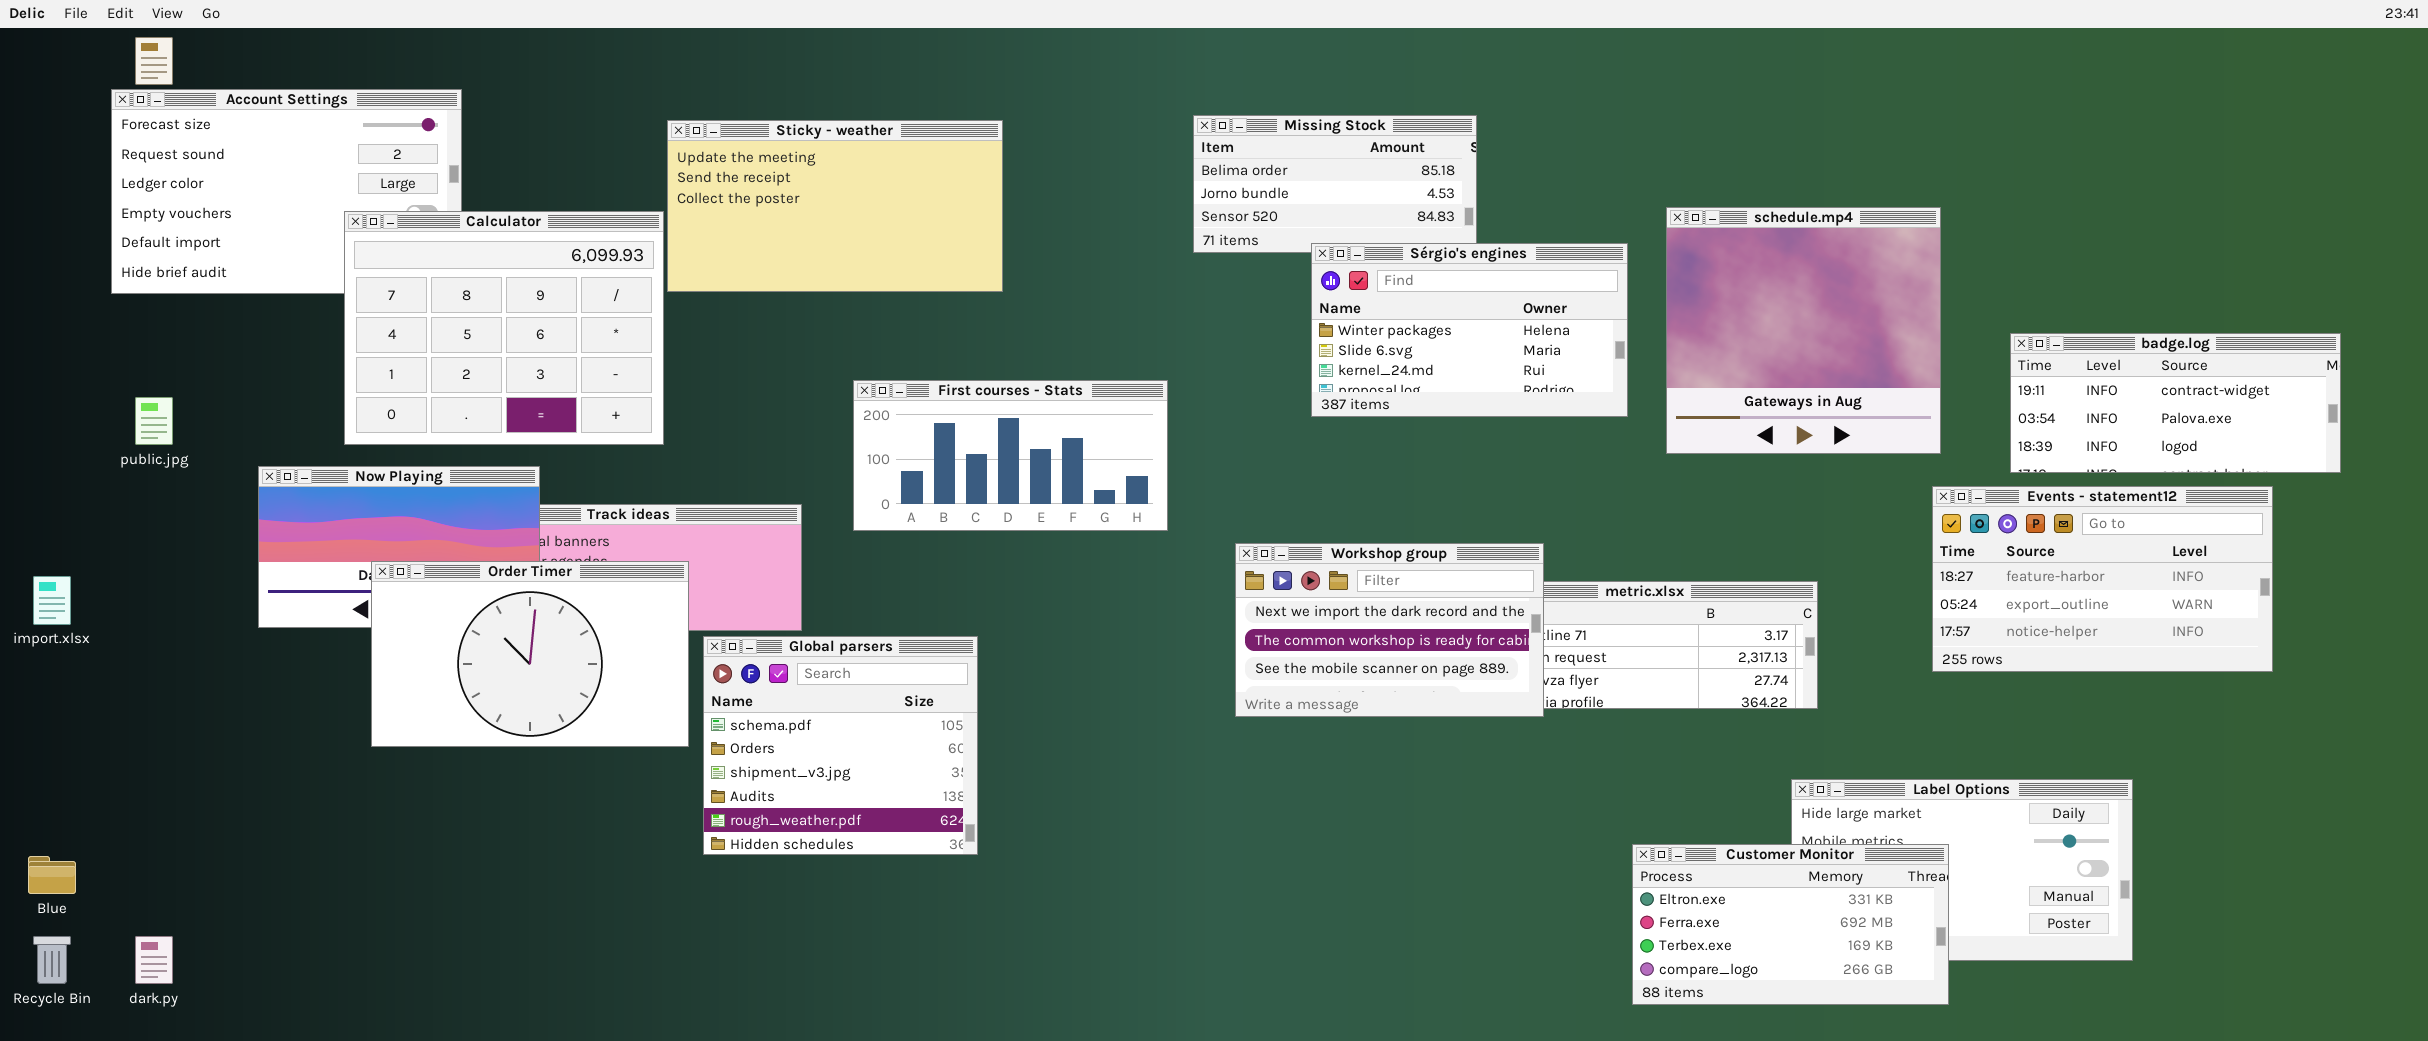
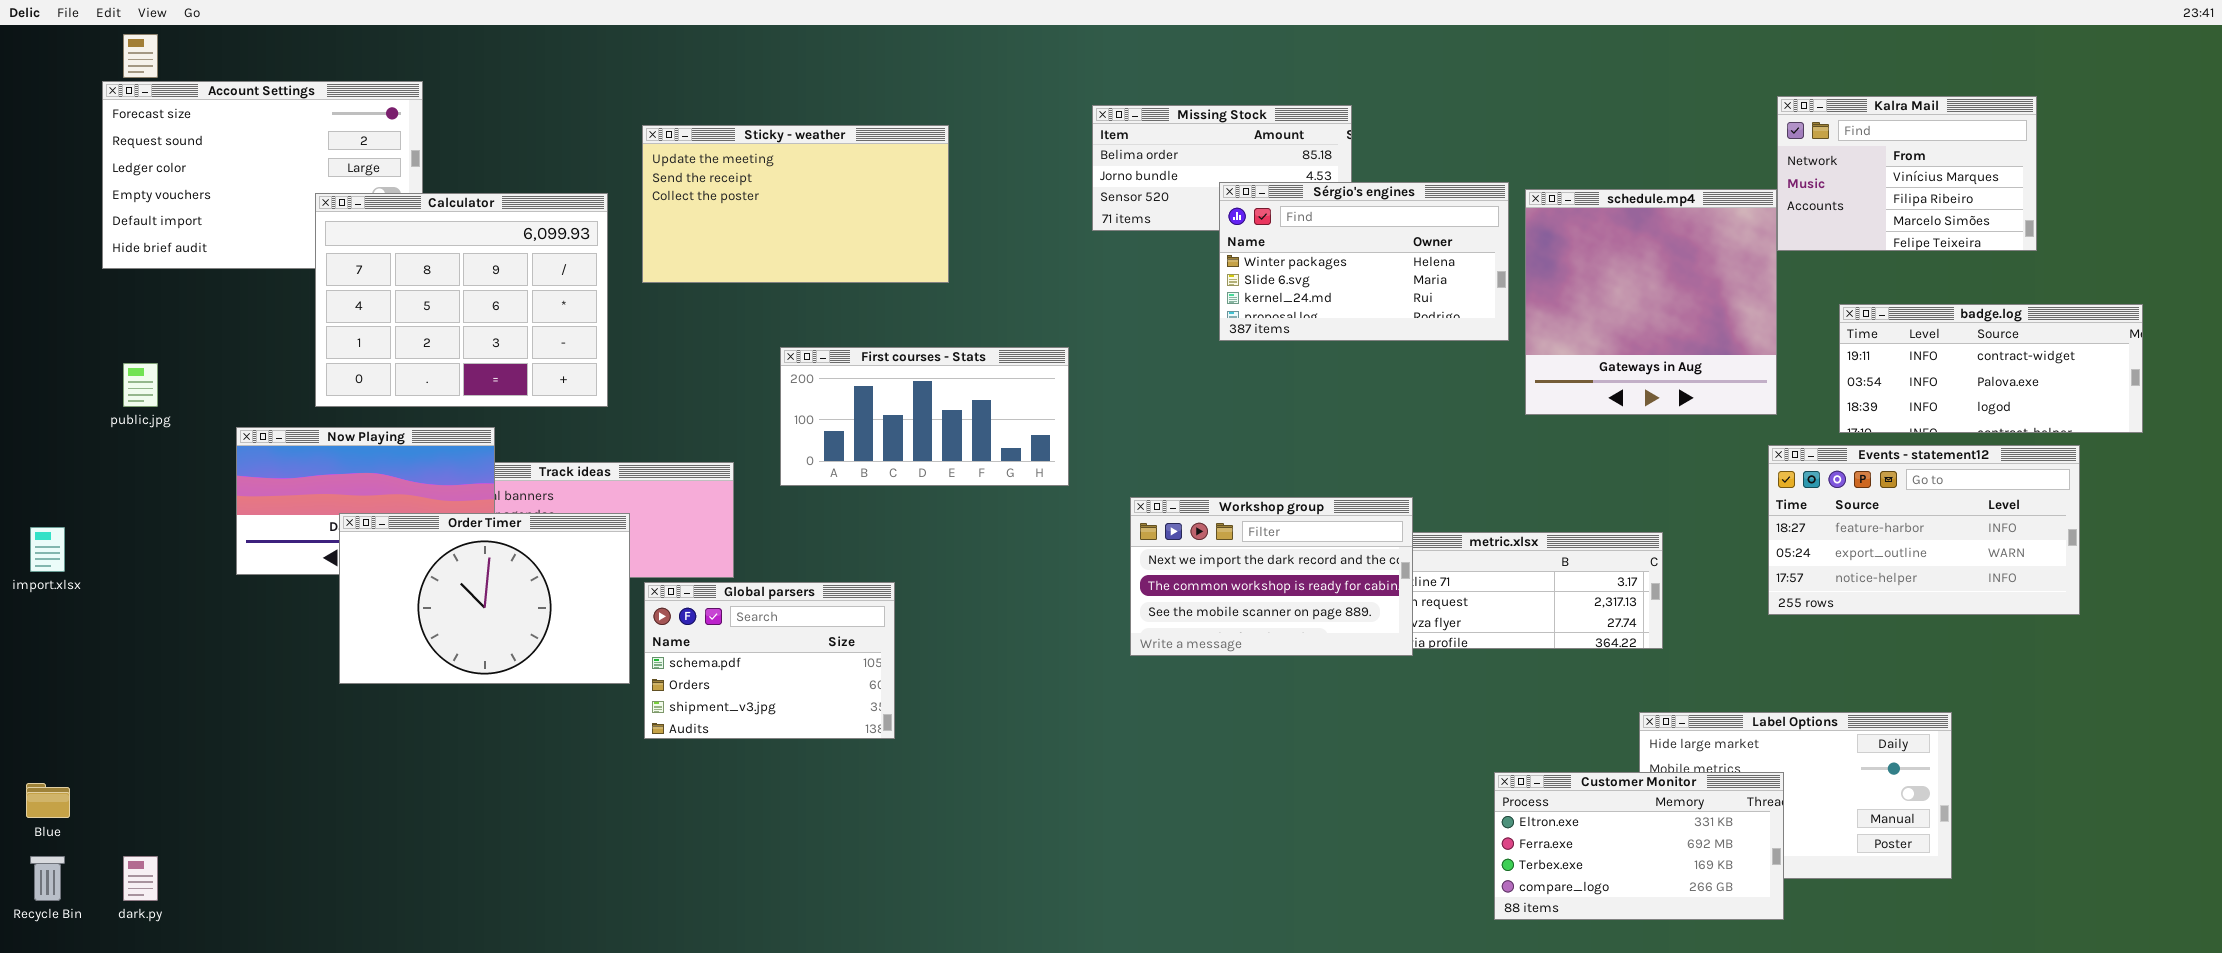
Kalra Mail: none -> [1777,96,2037,251], opened
Sticky - weather: [667,120,1003,292] -> [642,125,949,283], moved
Sérgio's engines: [1311,243,1628,417] -> [1219,182,1509,341], moved
Global parsers: [703,636,978,855] -> [644,582,895,739], resized

